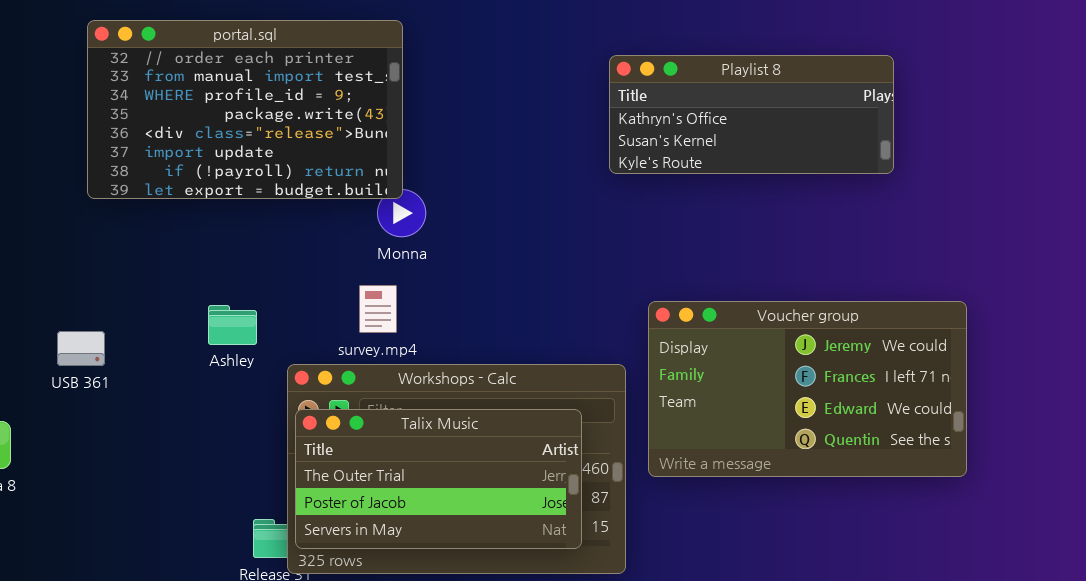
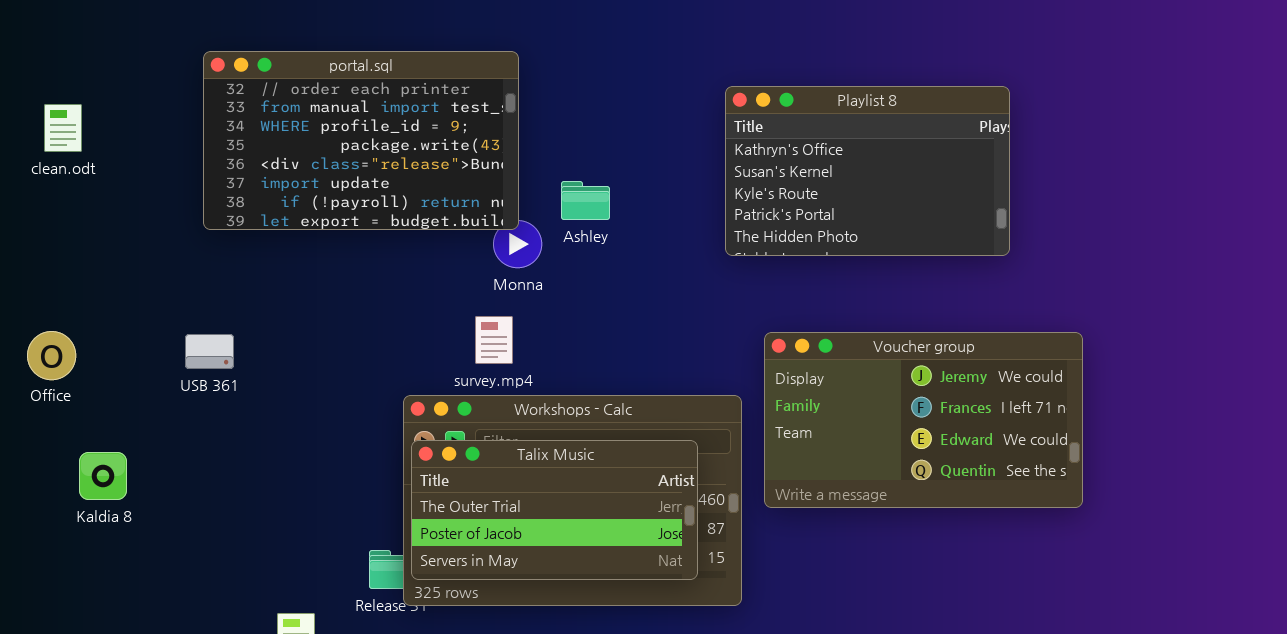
Playlist 8: [609,55,894,174] -> [725,86,1010,256], resized
Ashley: [208,305,257,345] -> [561,181,610,220], moved
USB 361: [57,331,105,366] -> [185,334,234,369], moved

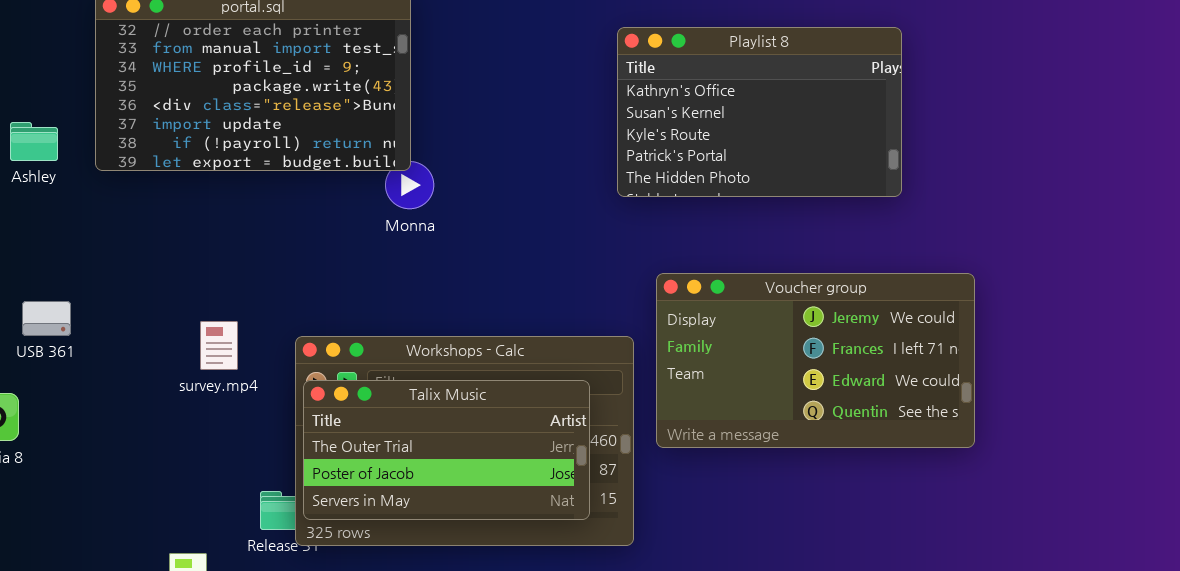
Ashley: [561,181,610,220] -> [10,122,58,161], moved
survey.mp4: [475,316,513,364] -> [200,321,238,370], moved
USB 361: [185,334,234,369] -> [22,301,71,336], moved

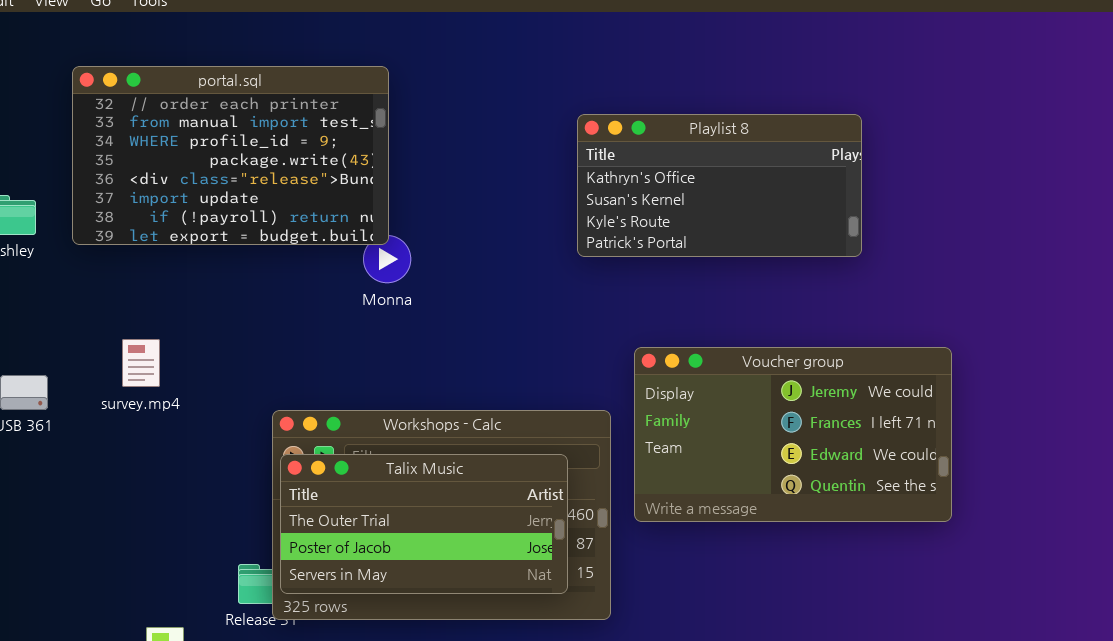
Playlist 8: [617,27,902,197] -> [577,114,862,257], moved, resized
survey.mp4: [200,321,238,370] -> [122,339,160,387], moved

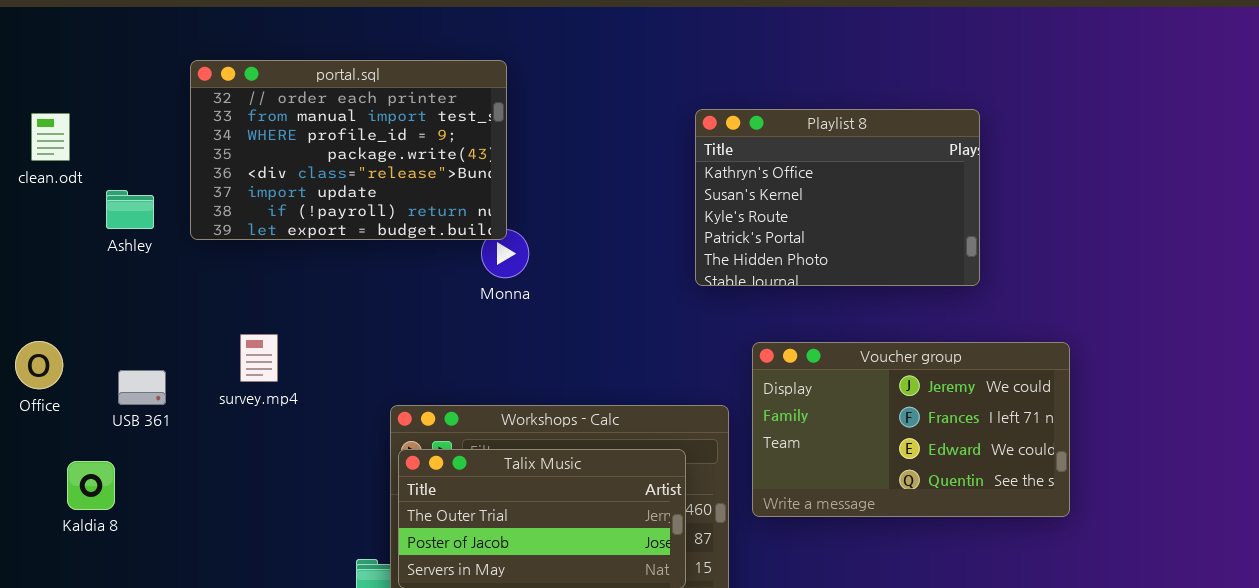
Playlist 8: [577,114,862,257] -> [695,109,980,286], resized

